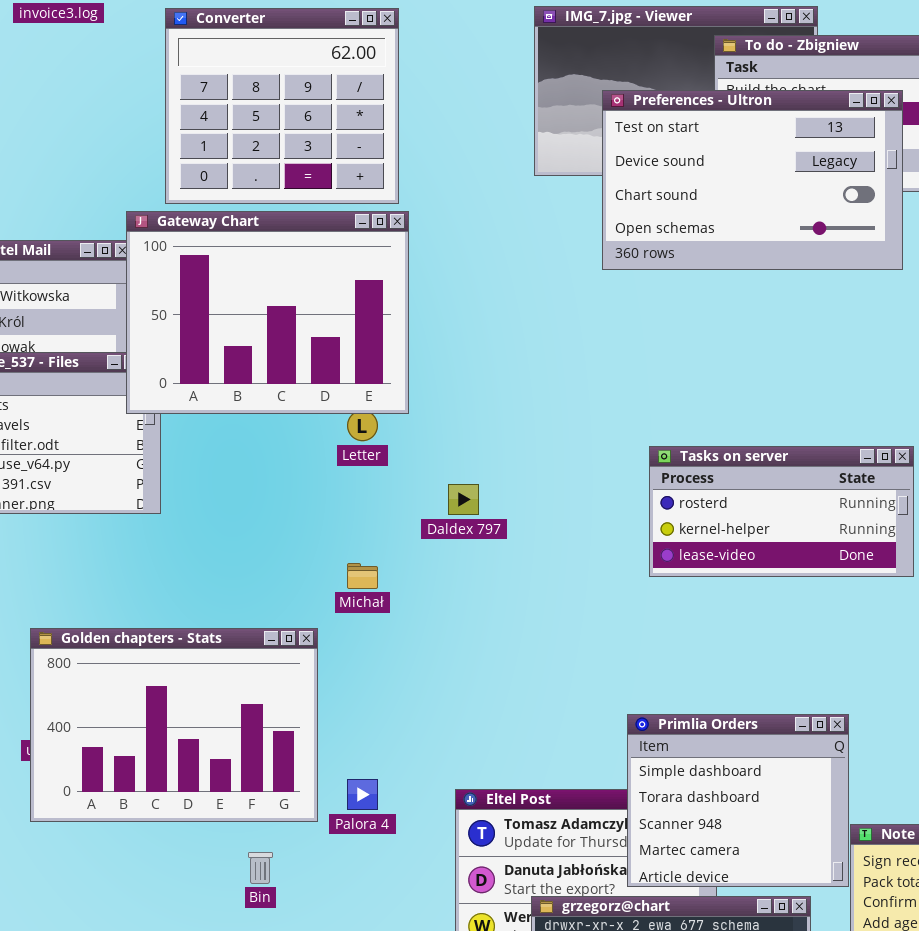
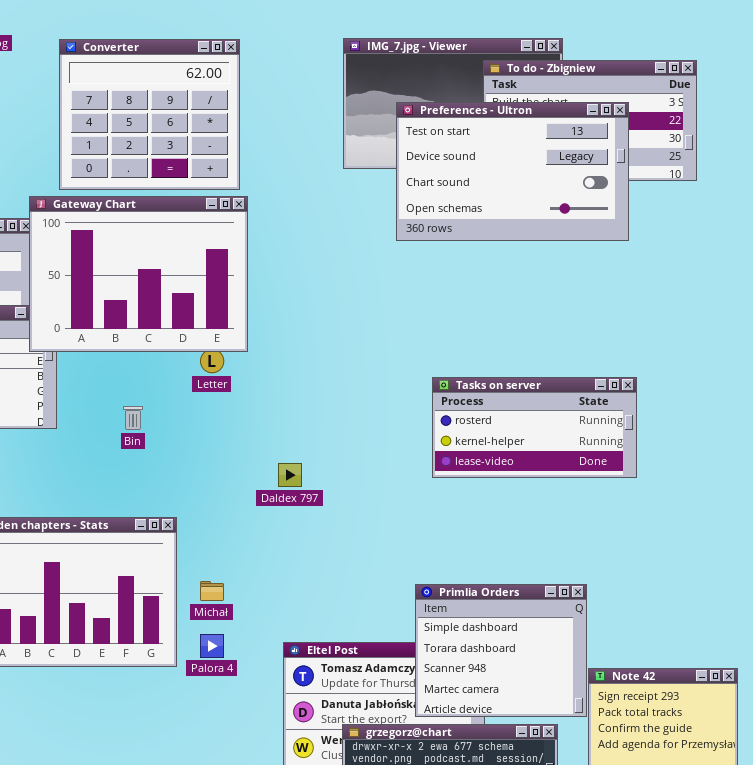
Daldex 797: [448,484,479,515] -> [278,463,302,487], moved
Michał: [347,563,378,589] -> [200,581,224,601], moved
Bin: [248,852,273,884] -> [123,406,143,430], moved

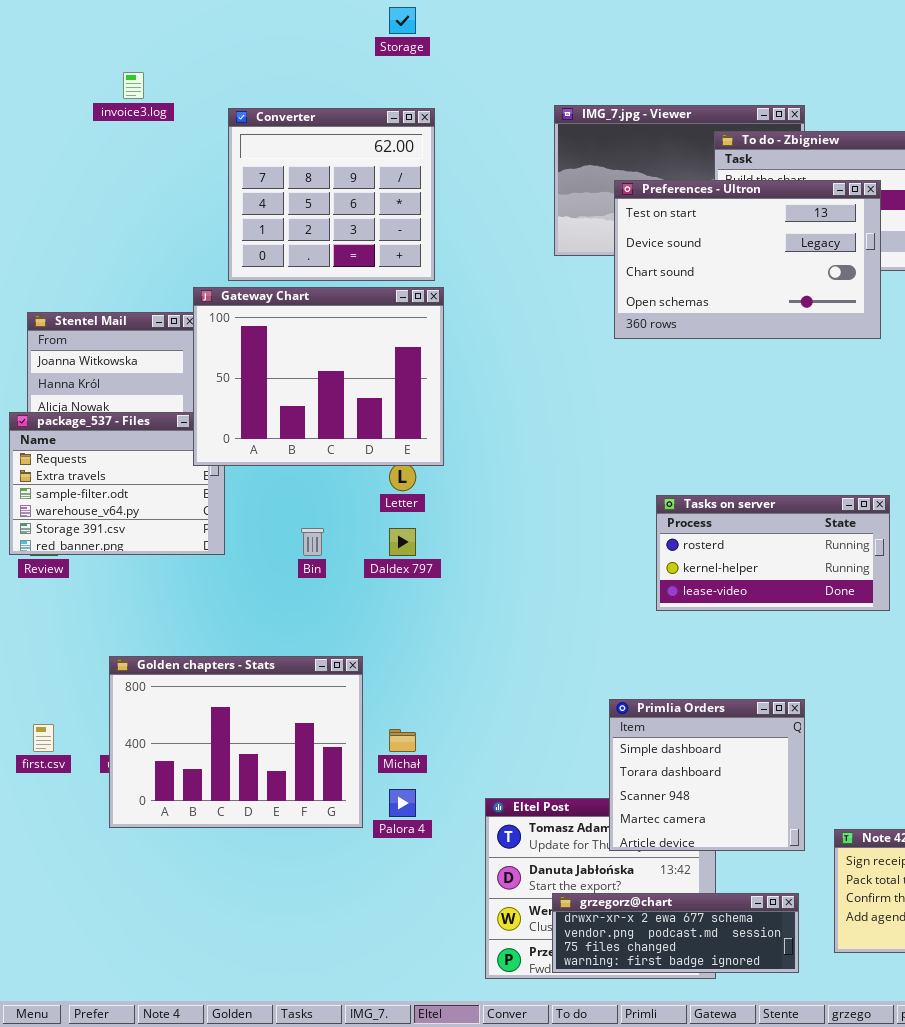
Daldex 797: [278,463,302,487] -> [389,528,416,556], moved
Primlia Orders: [415,584,587,717] -> [609,699,805,851], moved

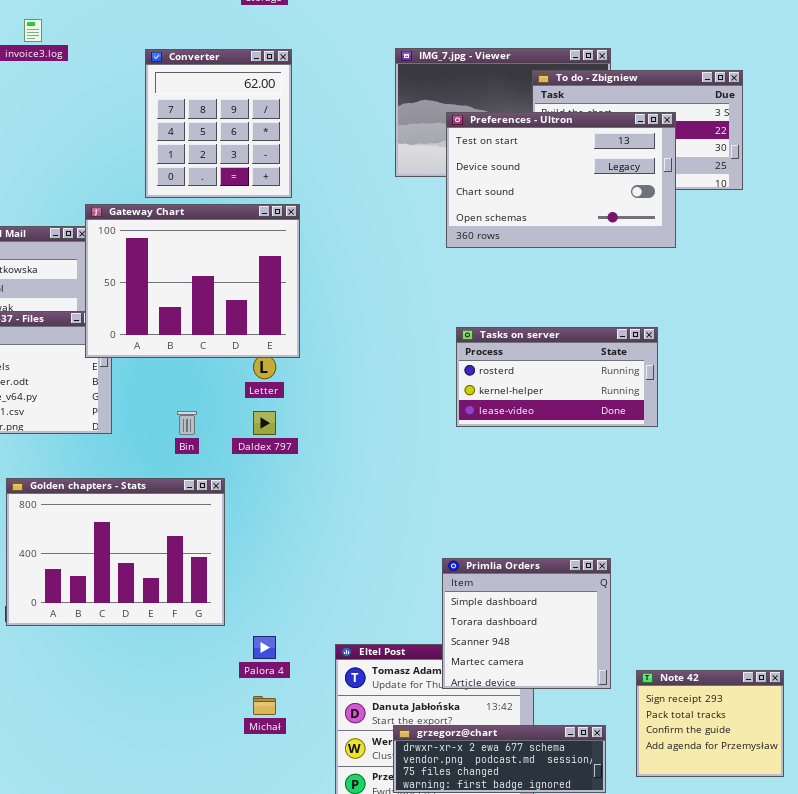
Converter: [228,108,435,281] -> [145,49,292,198], resized
Tasks on server: [656,495,890,611] -> [456,327,658,427], moved
Golden chapters - Stats: [109,656,363,828] -> [6,478,225,626], moved
Michał: [389,729,416,752] -> [253,696,276,715], moved

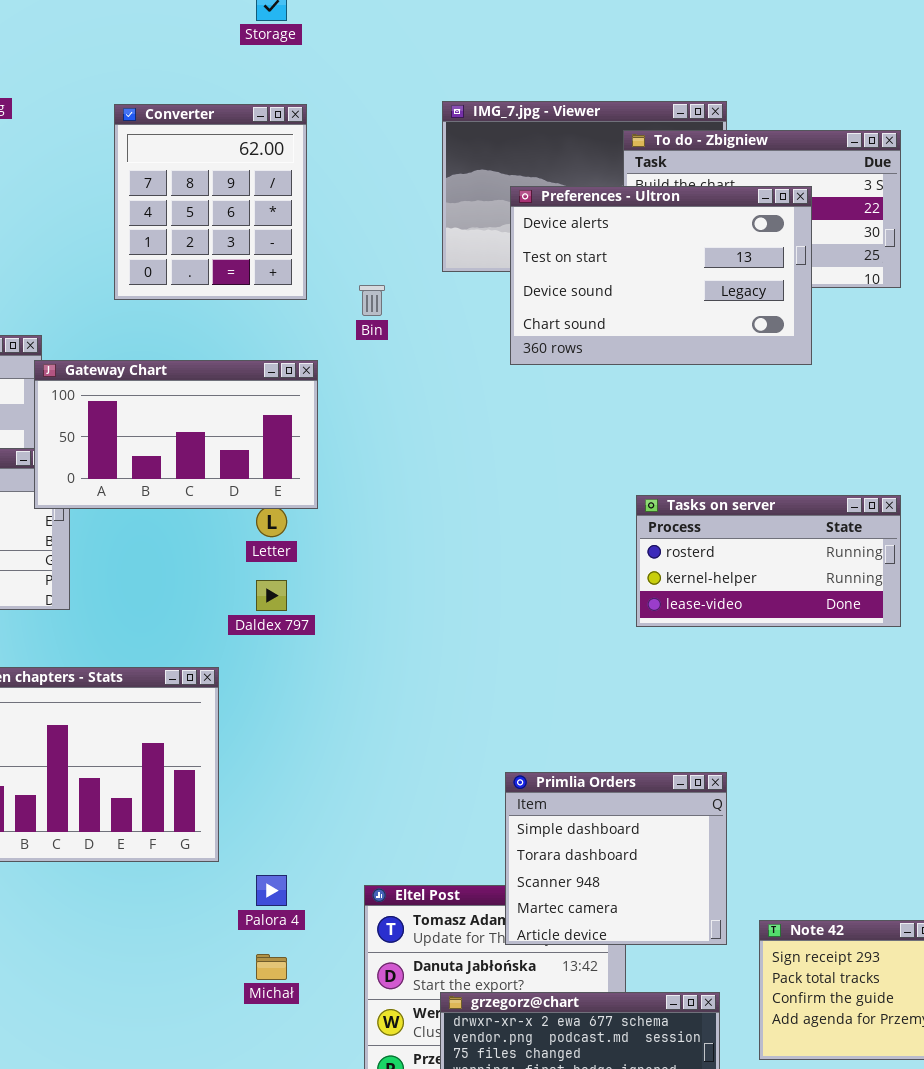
Preferences - Ultron: [446,112,676,248] -> [510,186,812,365], scrolled up 1 row
Gateway Chart: [85,204,300,358] -> [34,360,318,509], resized
Tasks on server: [456,327,658,427] -> [636,495,901,627], moved
Bin: [177,411,197,435] -> [359,285,385,316], moved

